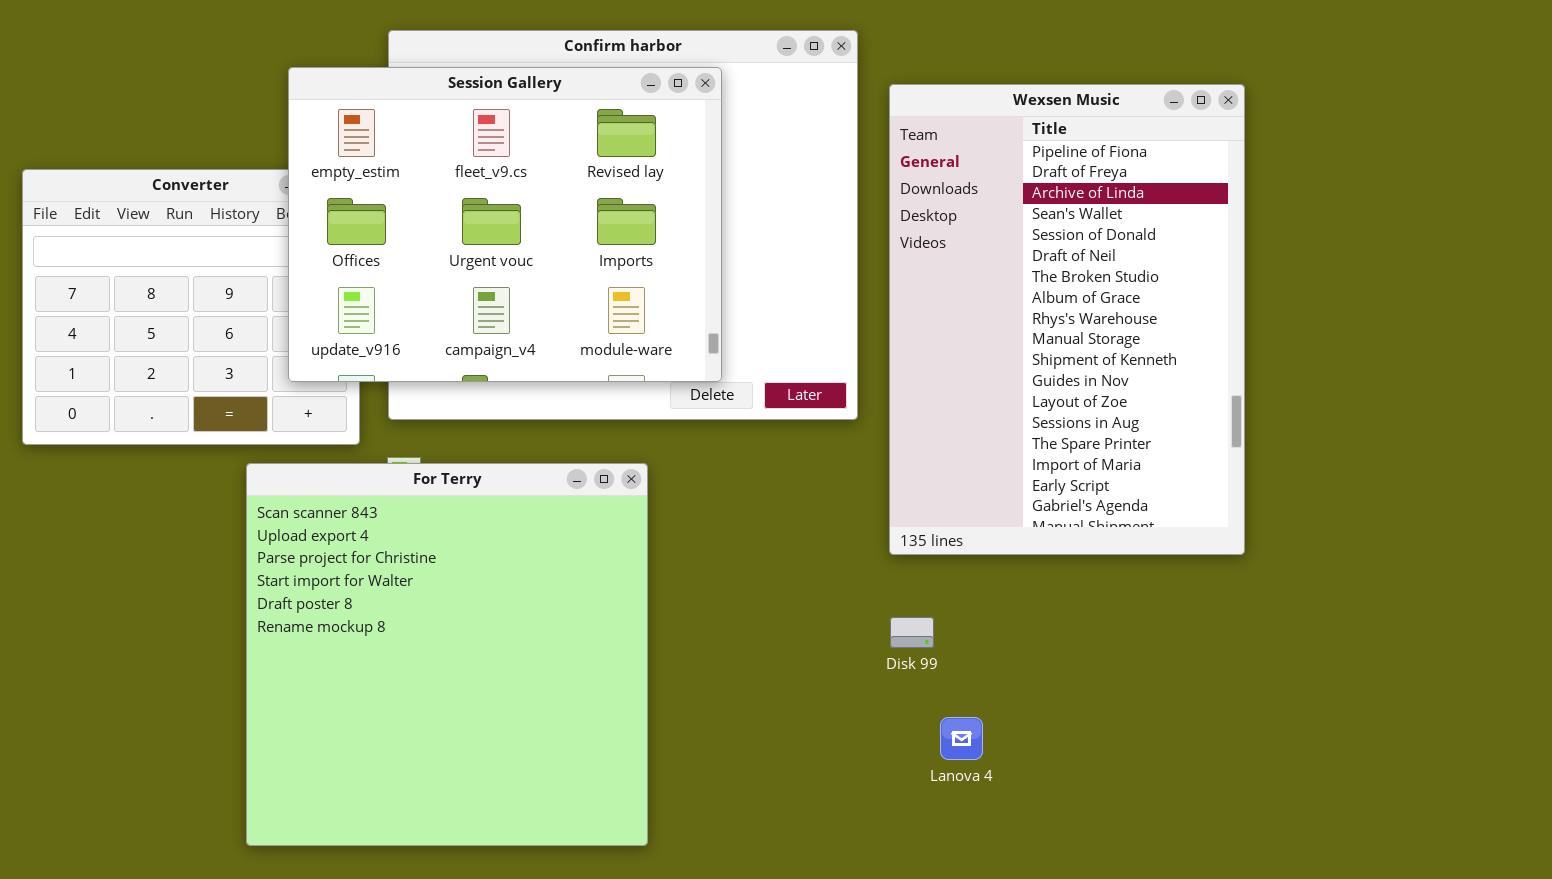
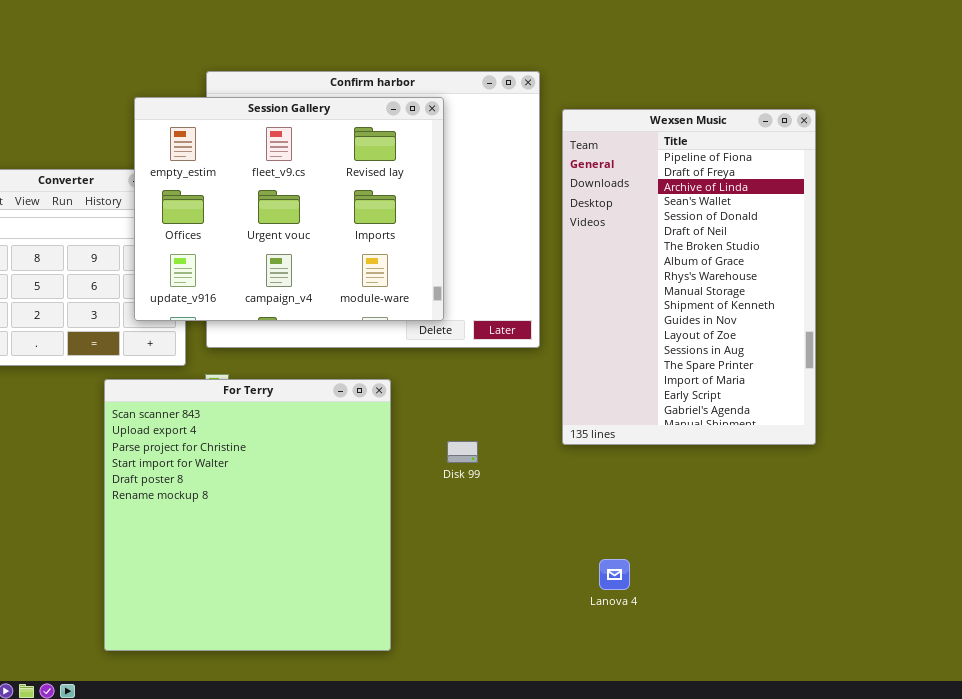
Disk 99: [890,617,934,648] -> [447,441,478,463], moved

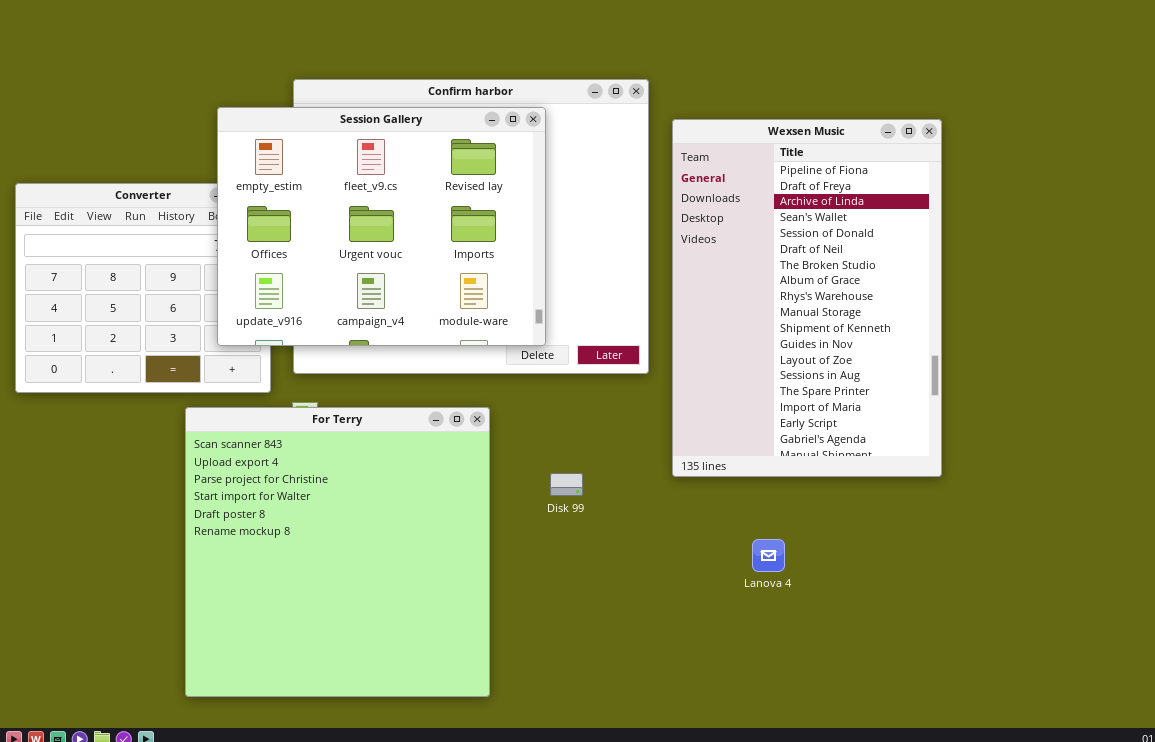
Lanova 4: [599,559,630,590] -> [752,539,785,572], moved

